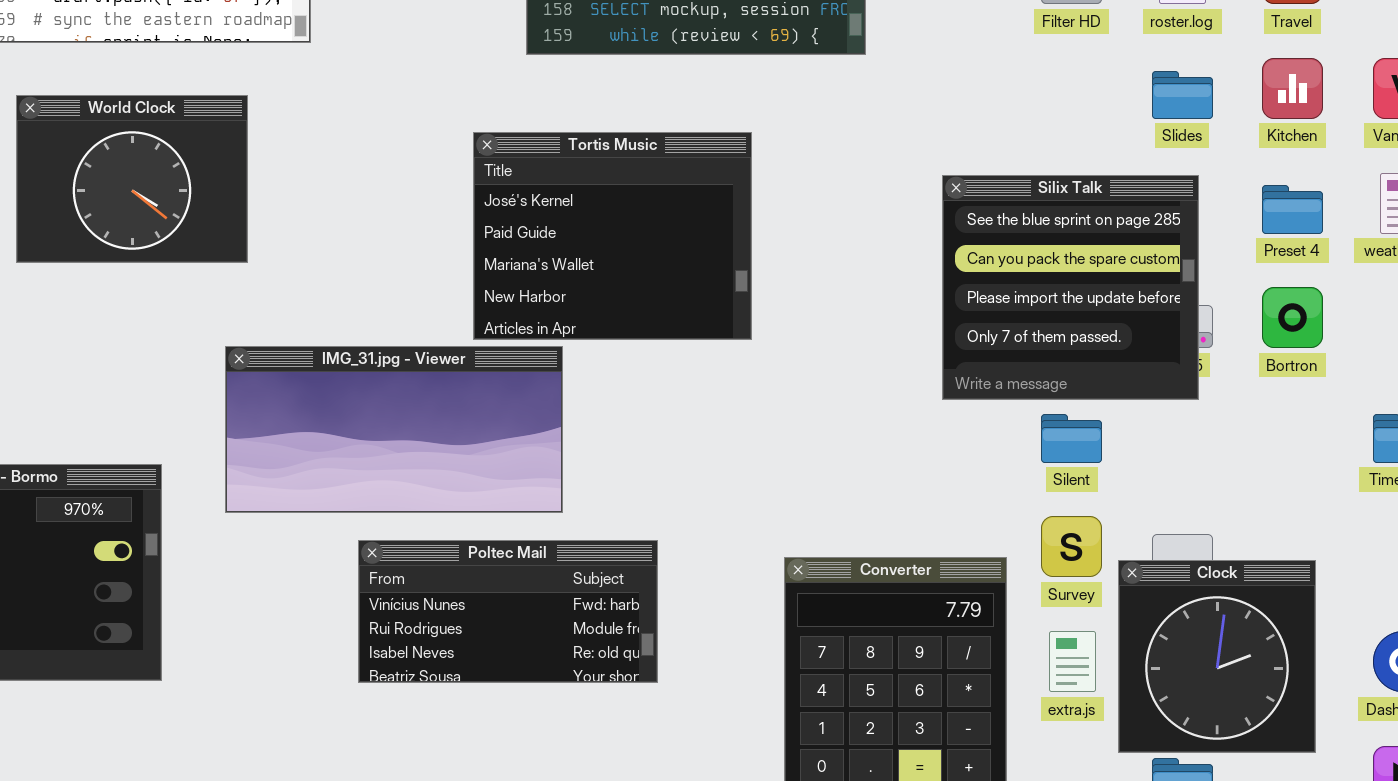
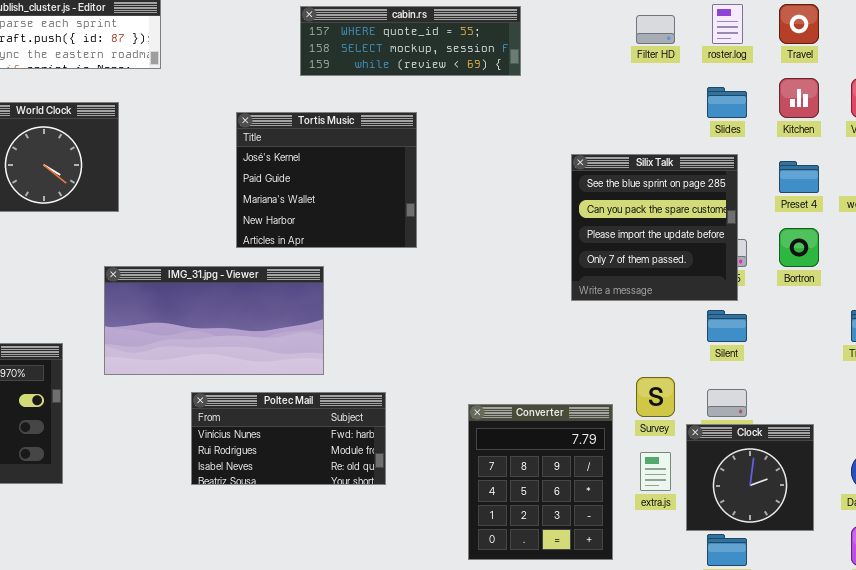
Tortis Music: [473,132,752,340] -> [236,112,417,248], moved
Silent: [1041,414,1102,463] -> [707,310,747,342], moved
Clock: [1118,560,1316,753] -> [686,424,814,531], resized

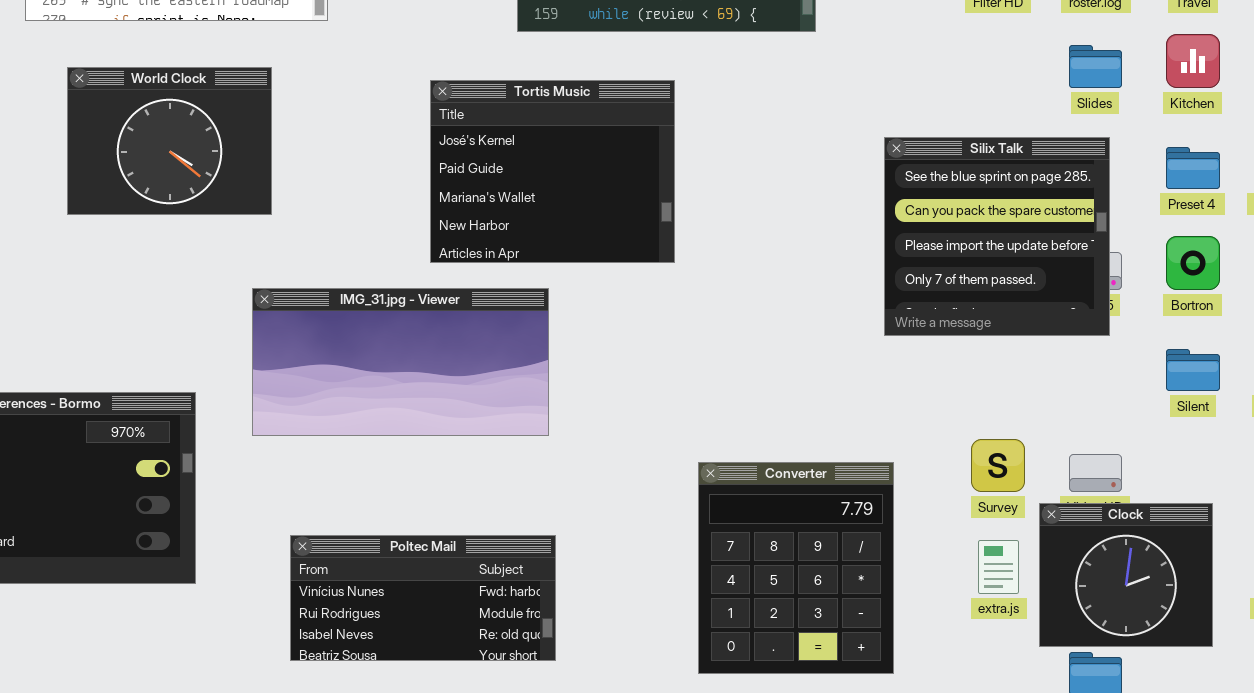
Silent: [707,310,747,342] -> [1166,349,1220,391], moved
Poltec Mail: [191,392,386,485] -> [290,535,556,661], moved
Converter: [468,404,613,560] -> [698,462,894,674], moved

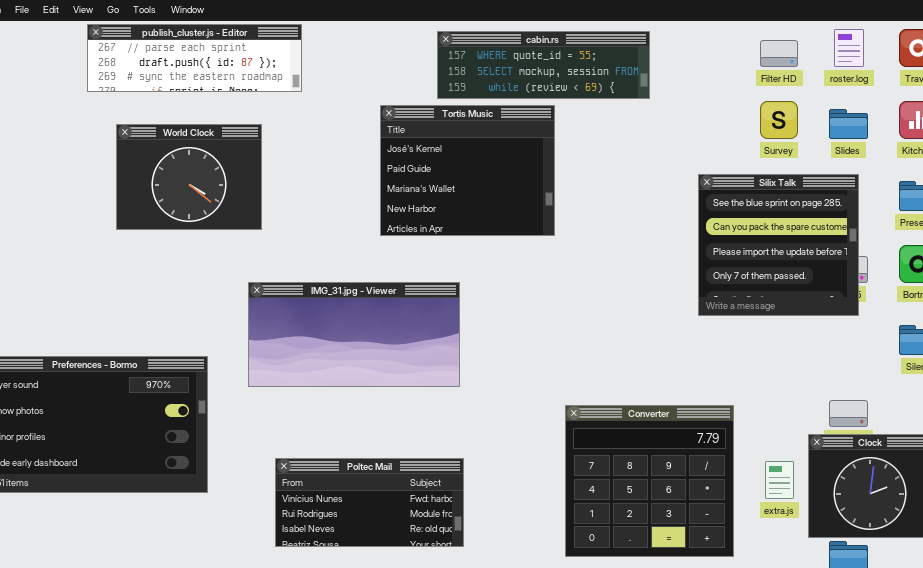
Tortis Music: [430,80,675,263] -> [380,105,555,236], moved
Survey: [971,439,1025,492] -> [760,101,798,139], moved
Converter: [698,462,894,674] -> [565,405,734,557], resized

